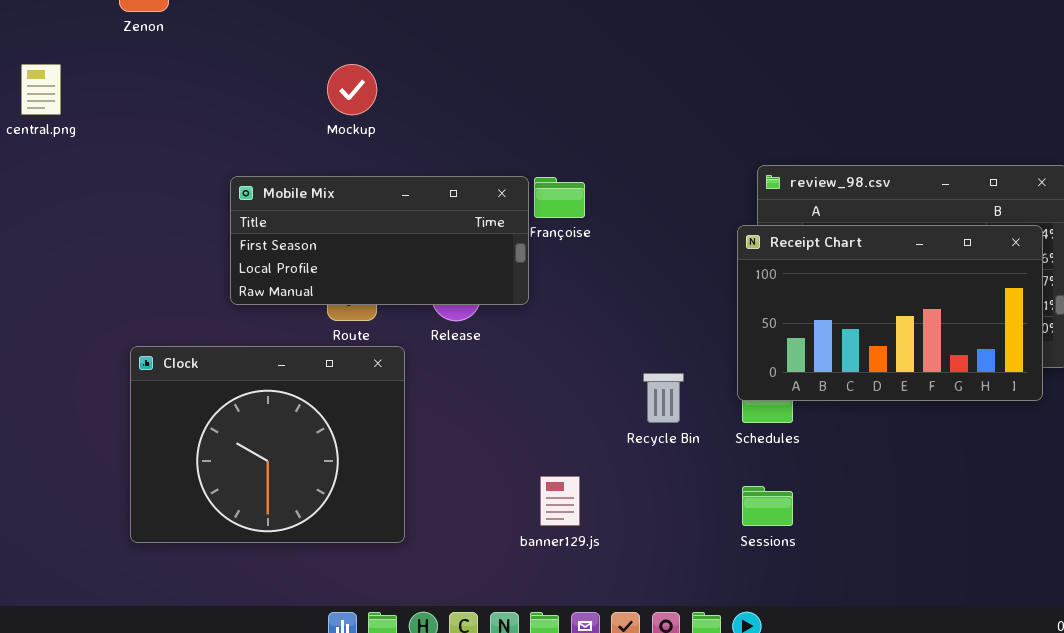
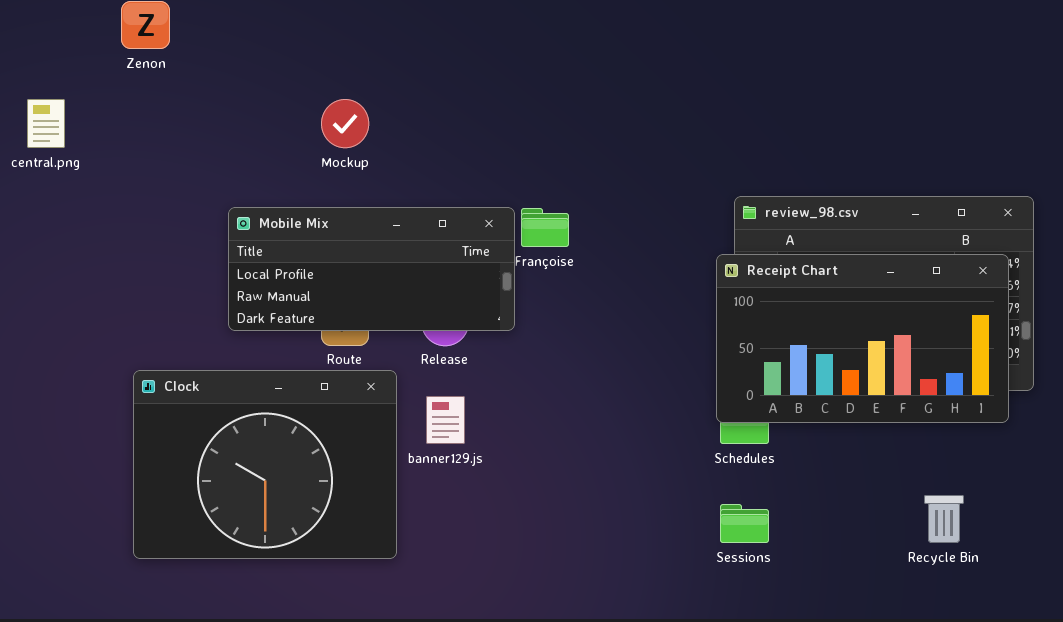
Mobile Mix: [230,176,529,305] -> [228,207,515,331], scrolled down 1 row
Recycle Bin: [643,373,684,423] -> [924,495,964,543], moved
banner129.js: [540,476,580,526] -> [426,396,465,444], moved

